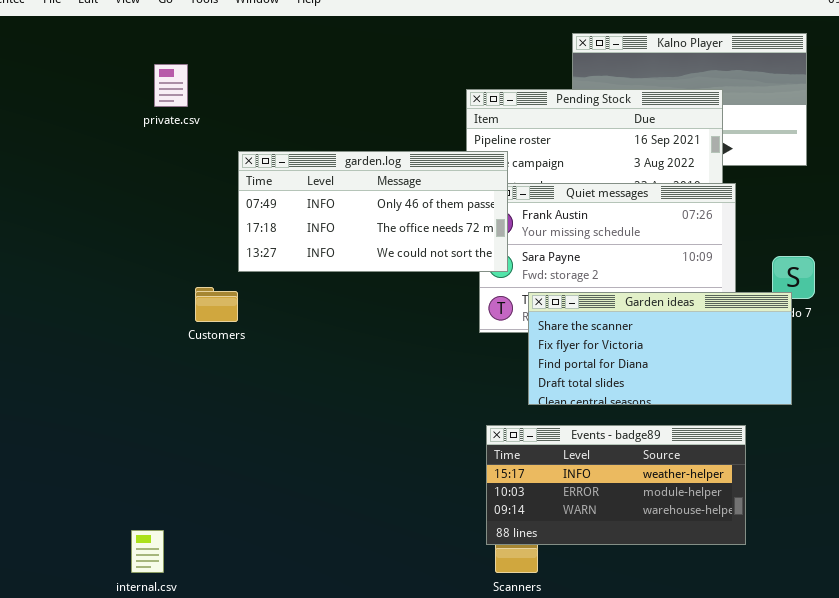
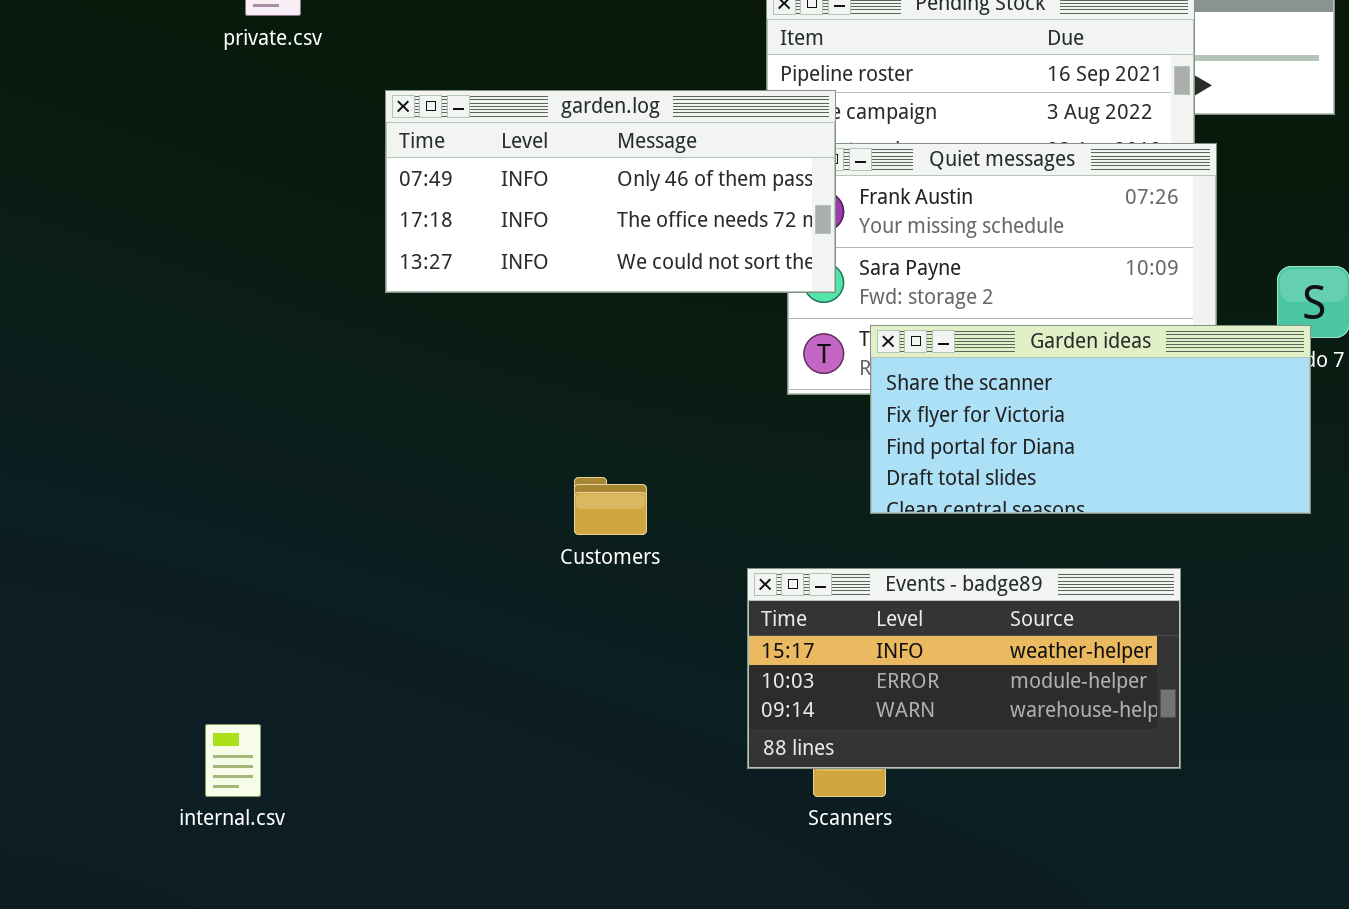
Customers: [195,287,238,322] -> [574,477,647,535], moved
Events - badge89: [486,425,746,545] -> [747,568,1181,769], moved

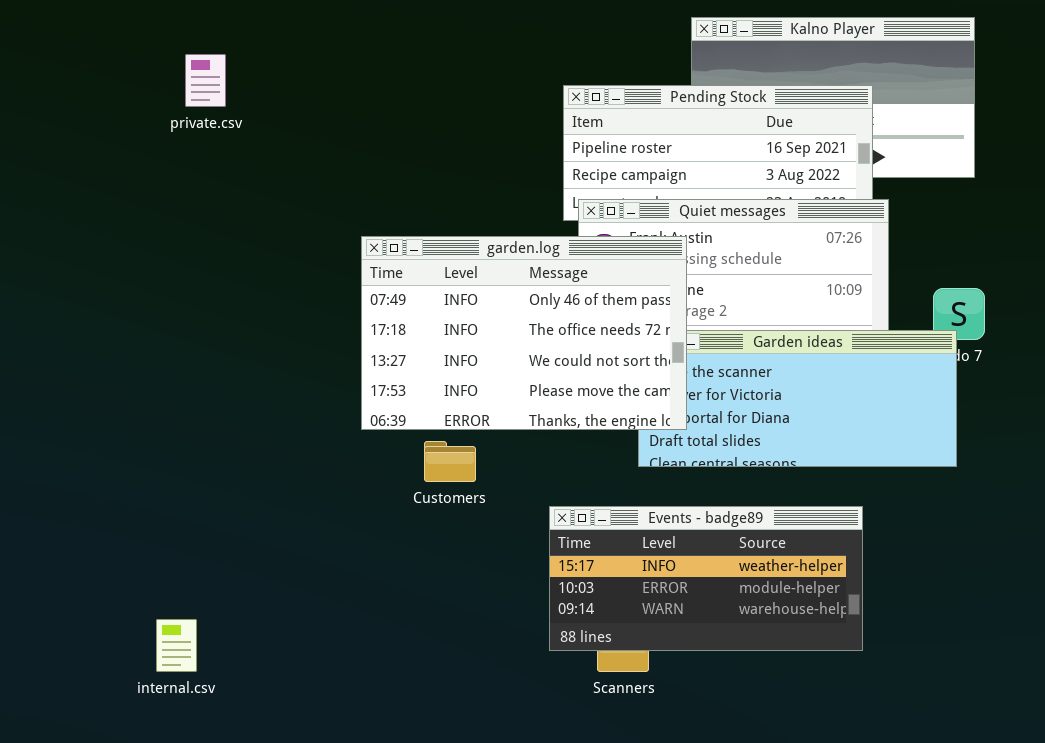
garden.log: [385,90,836,293] -> [361,236,687,430], moved, resized

